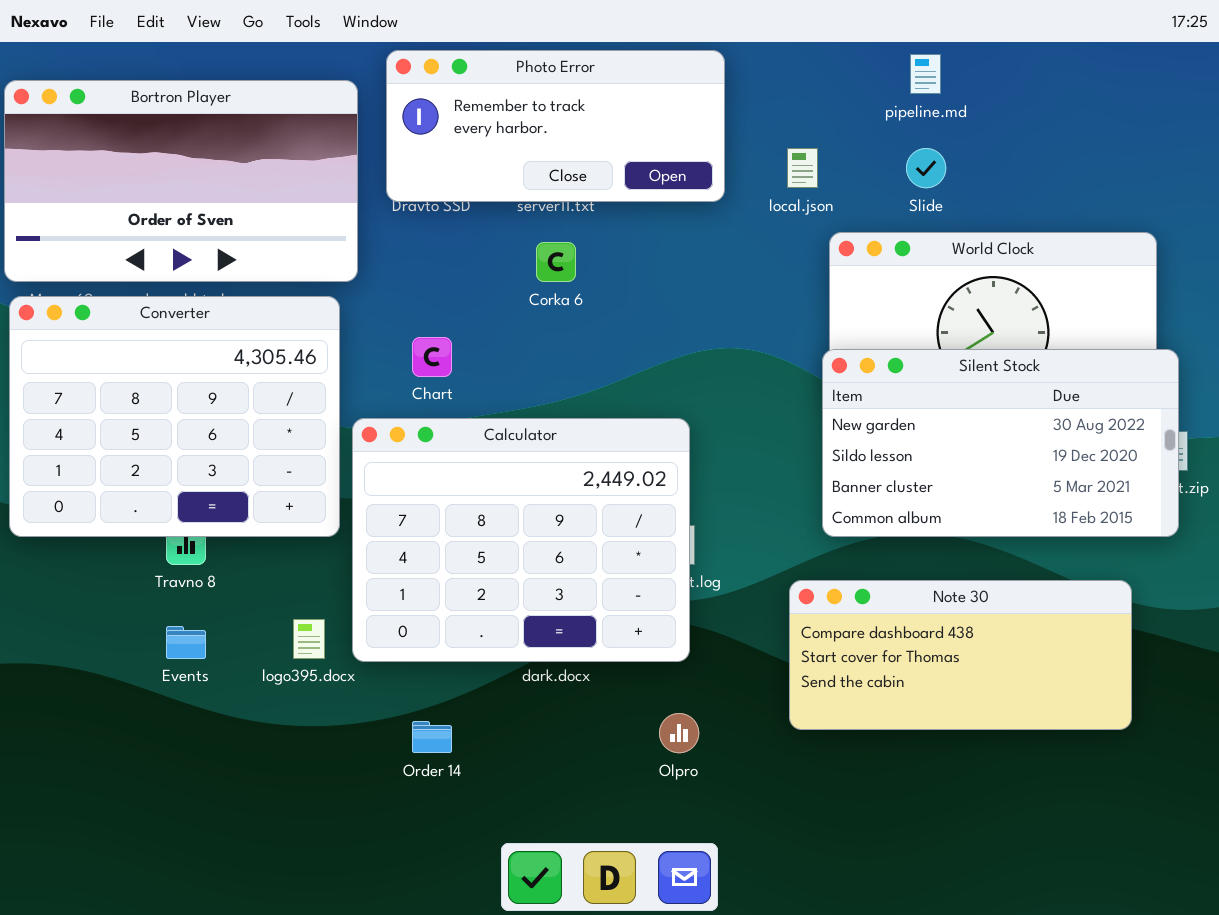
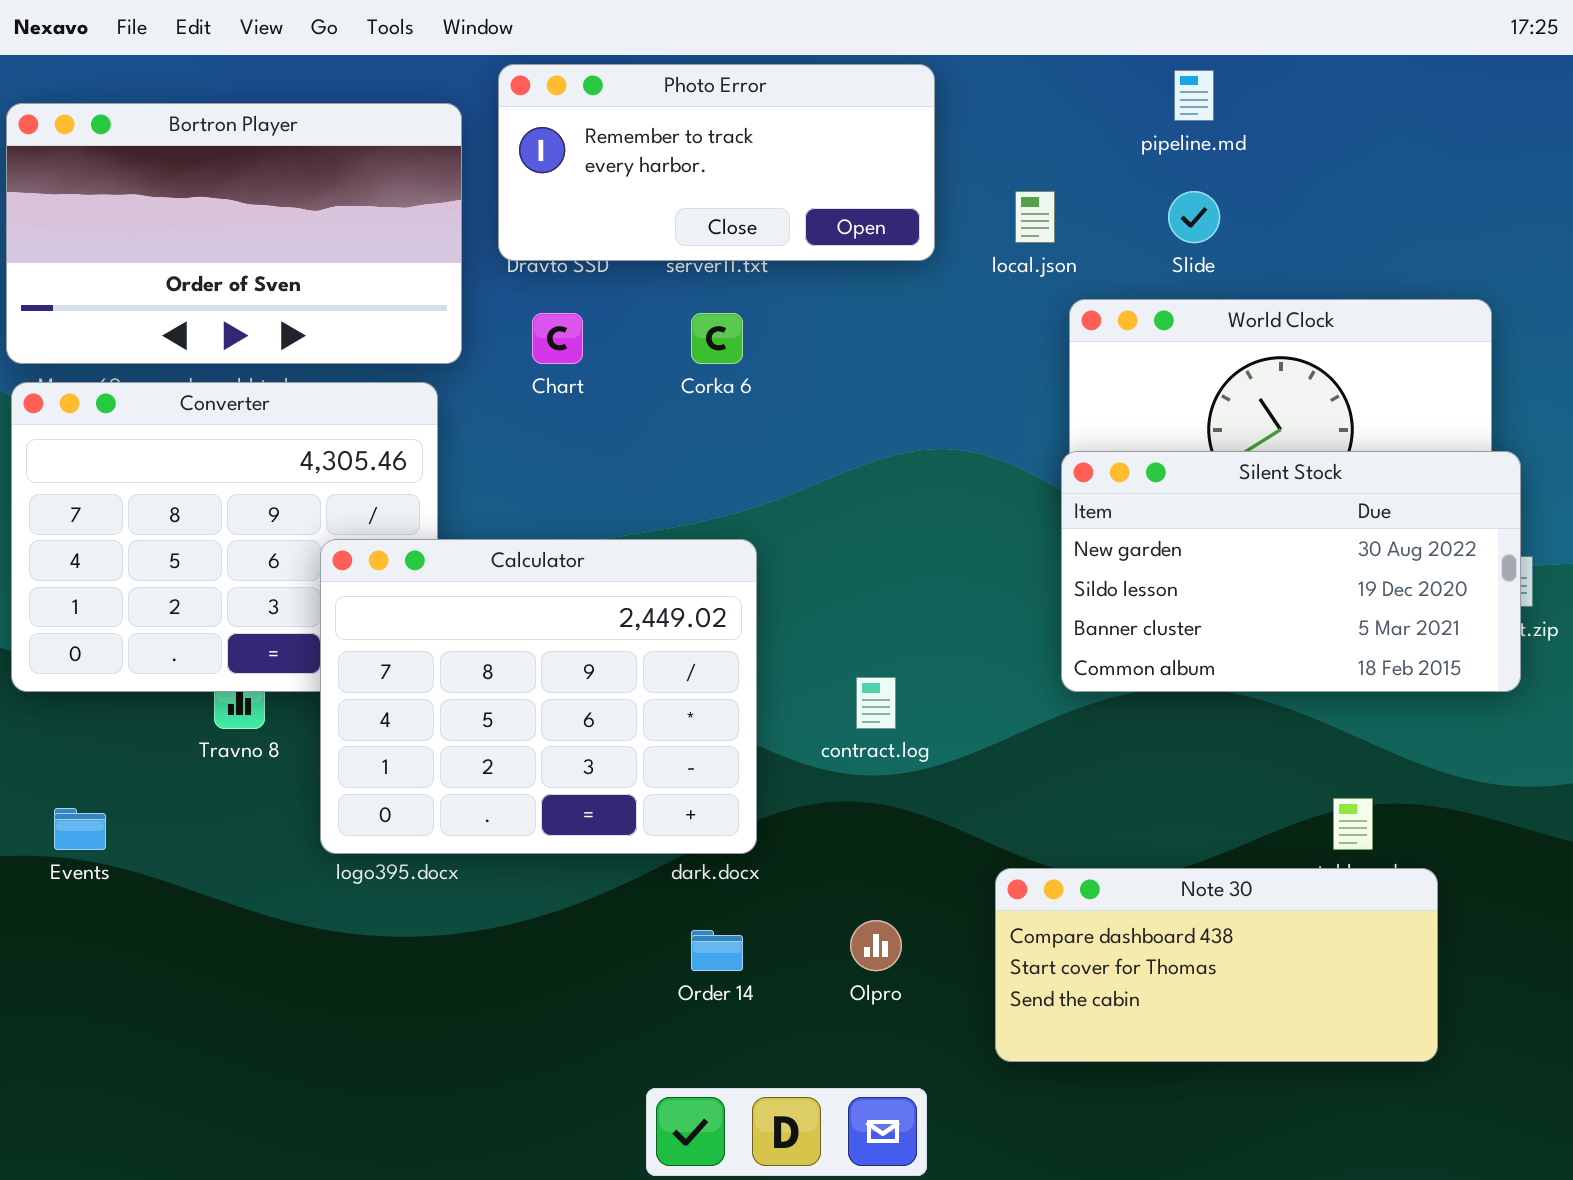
Chart: [412,337,452,377] -> [532,313,583,364], moved
Calculator: [352,418,690,662] -> [320,539,757,854], moved
Note 30: [789,580,1132,730] -> [995,868,1438,1062], moved
Events: [166,626,206,659] -> [54,808,106,850], moved
Order 14: [412,721,452,753] -> [691,930,743,971], moved

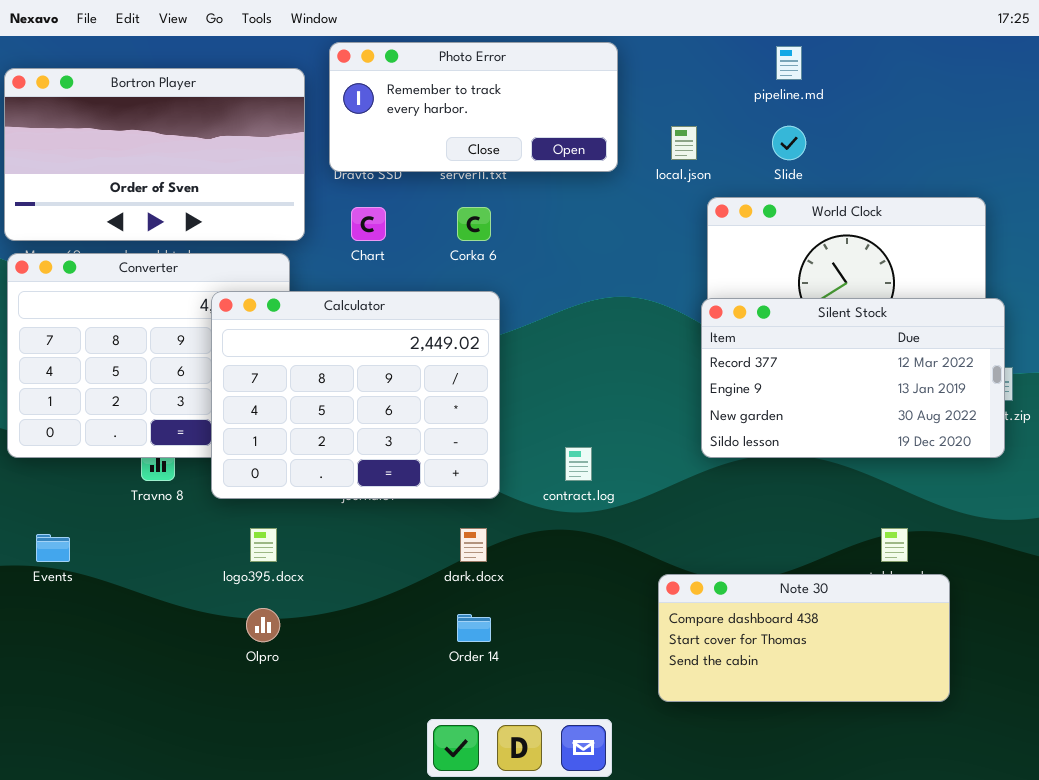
Silent Stock: [1061,451,1521,692] -> [701,298,1005,458], scrolled up 2 rows
Calculator: [320,539,757,854] -> [211,291,500,499], moved
Olpro: [850,920,902,971] -> [246,608,280,642], moved

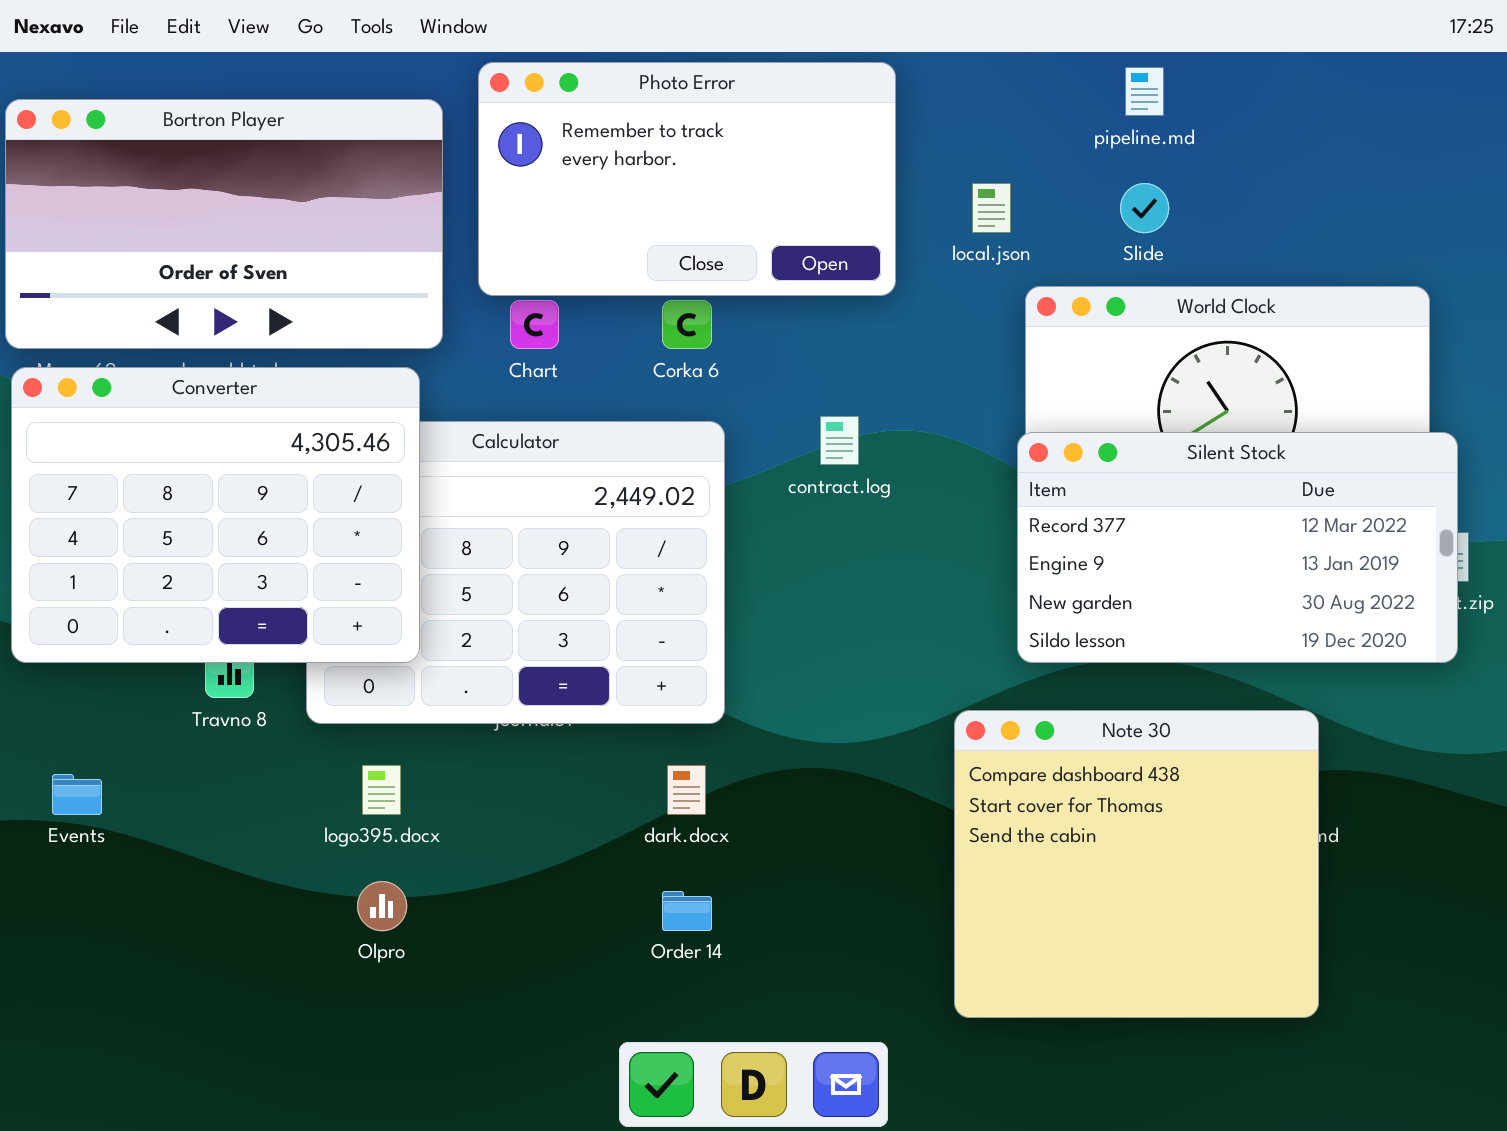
Photo Error: [329,42,618,172] -> [478,62,896,296], resized
Converter: [7,253,290,458] -> [11,367,420,663], raised
contract.log: [565,447,592,481] -> [820,416,859,465], moved
Note 30: [658,574,950,702] -> [954,710,1319,1018], resized

